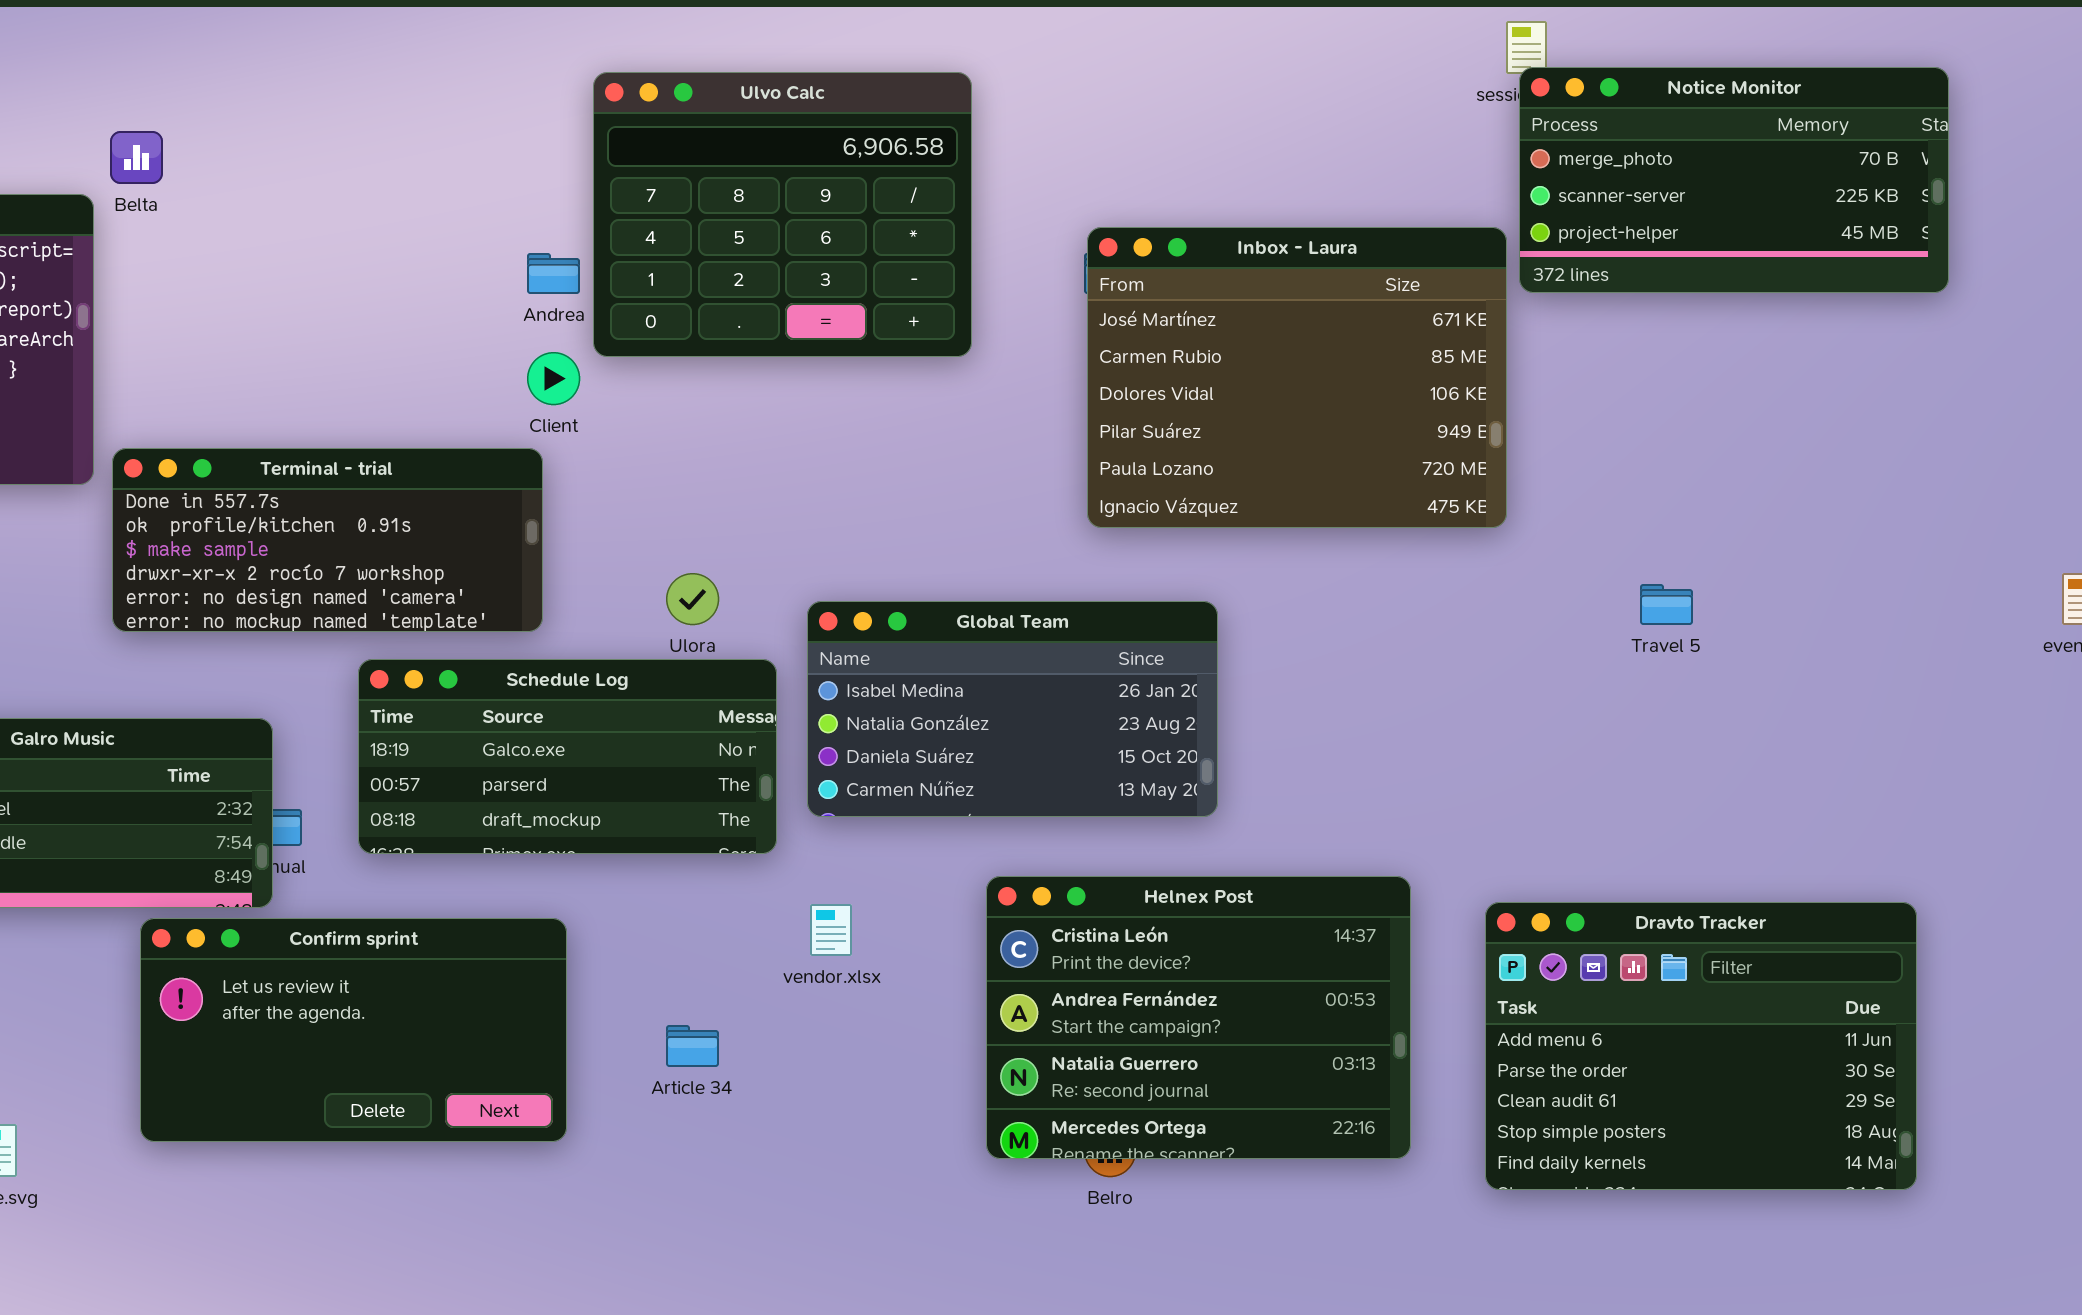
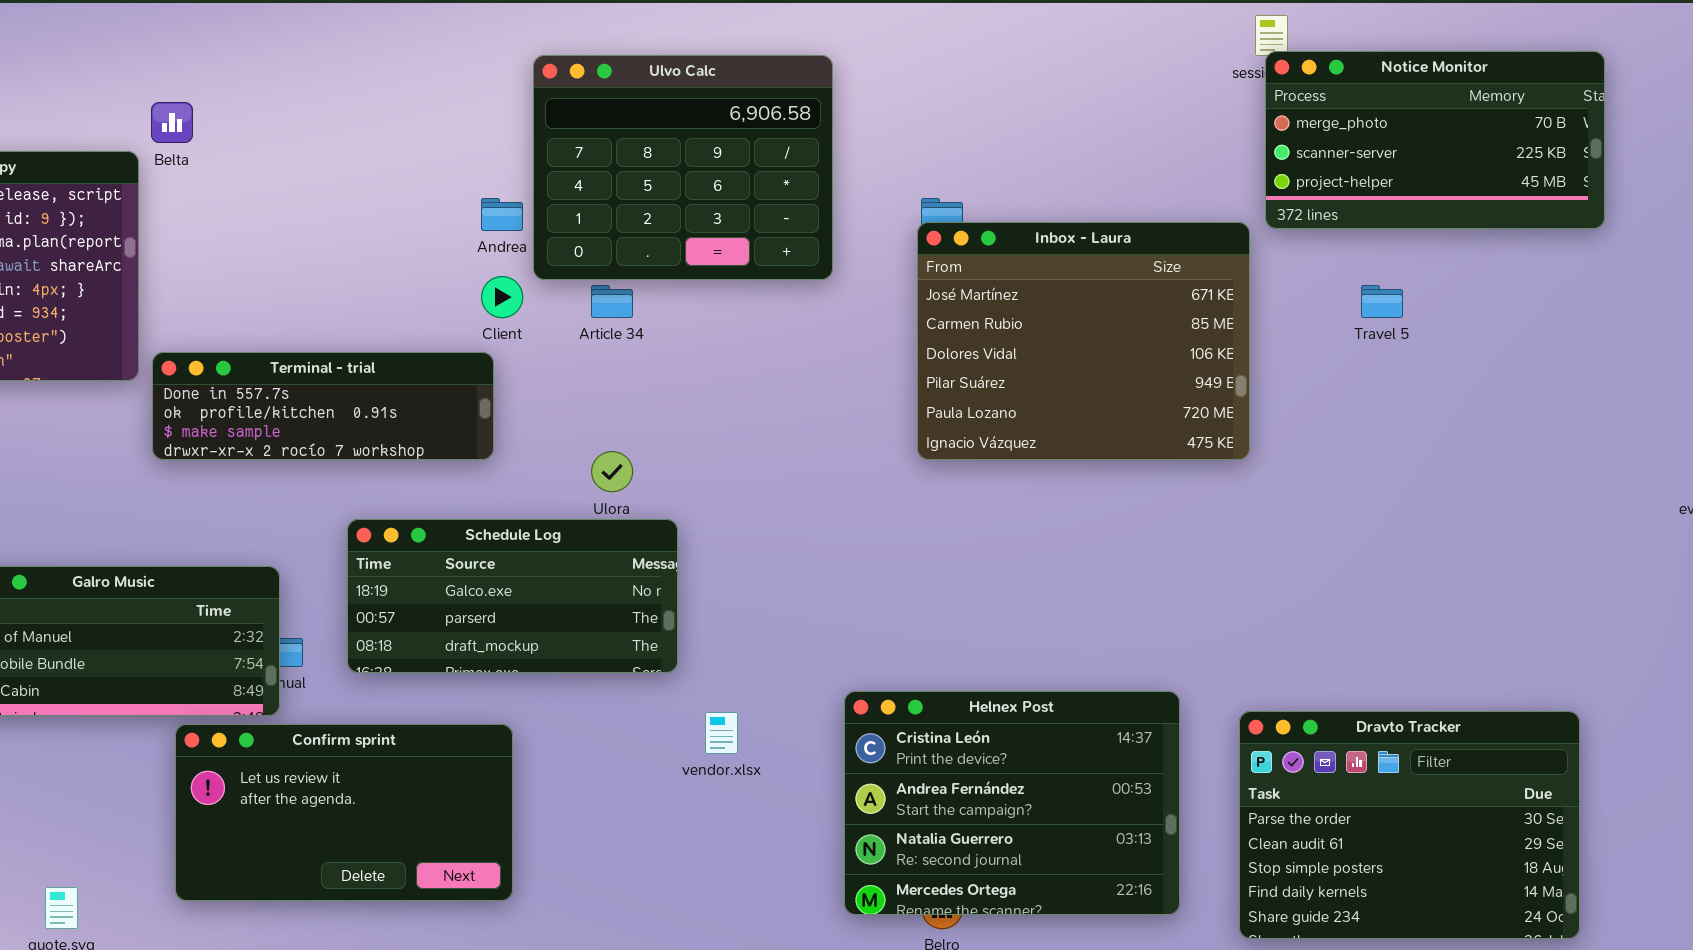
Inbox - Laura: [1087,227,1507,528] -> [917,222,1250,460], moved
Terminal - trial: [112,448,543,632] -> [152,352,494,460], resized
Travel 5: [1640,584,1693,625] -> [1361,285,1403,318], moved
Global Team: [807,601,1218,817] -> none, closed
Dravto Tracker: [1485,902,1917,1190] -> [1239,711,1580,939], scrolled down 1 row
Article 34: [666,1025,719,1067] -> [591,285,633,318], moved

